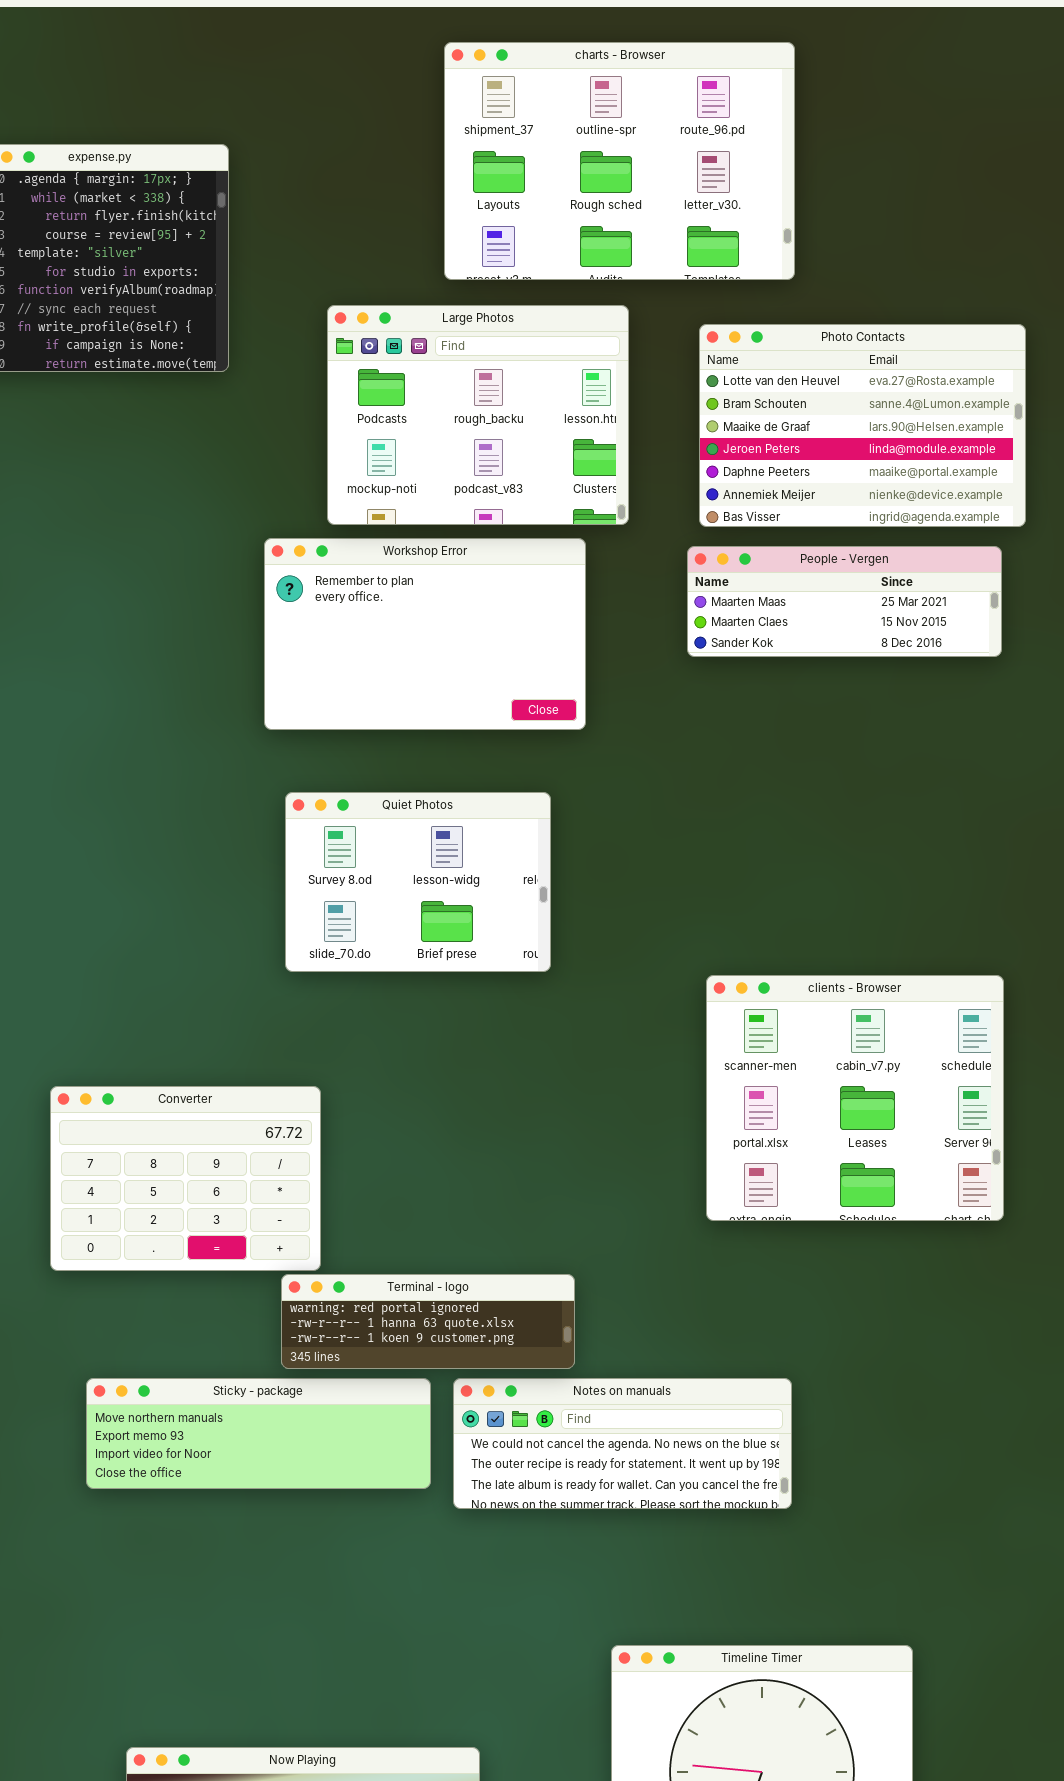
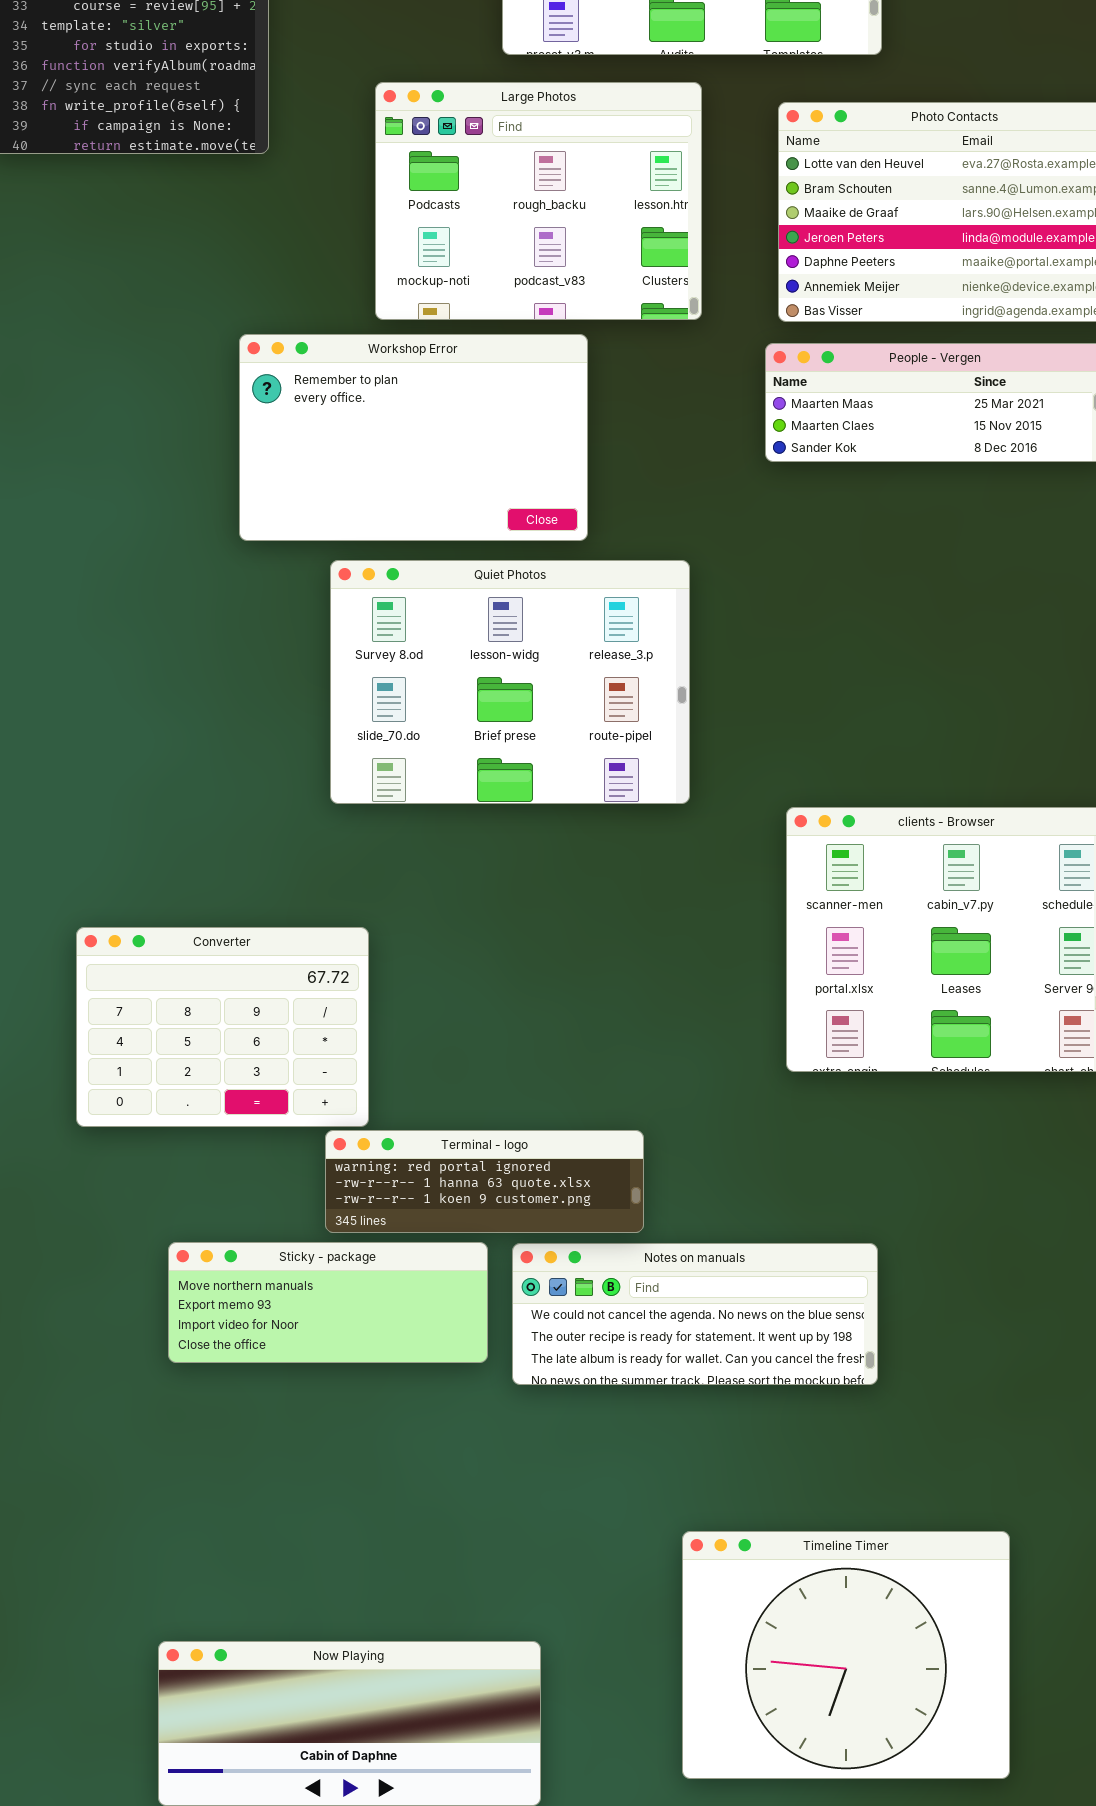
Workshop Error: [264,538,586,730] -> [239,334,588,541], moved
Quiet Photos: [285,792,551,972] -> [330,560,690,804], resized
Sticky - package: [86,1378,431,1489] -> [168,1242,488,1363], resized

